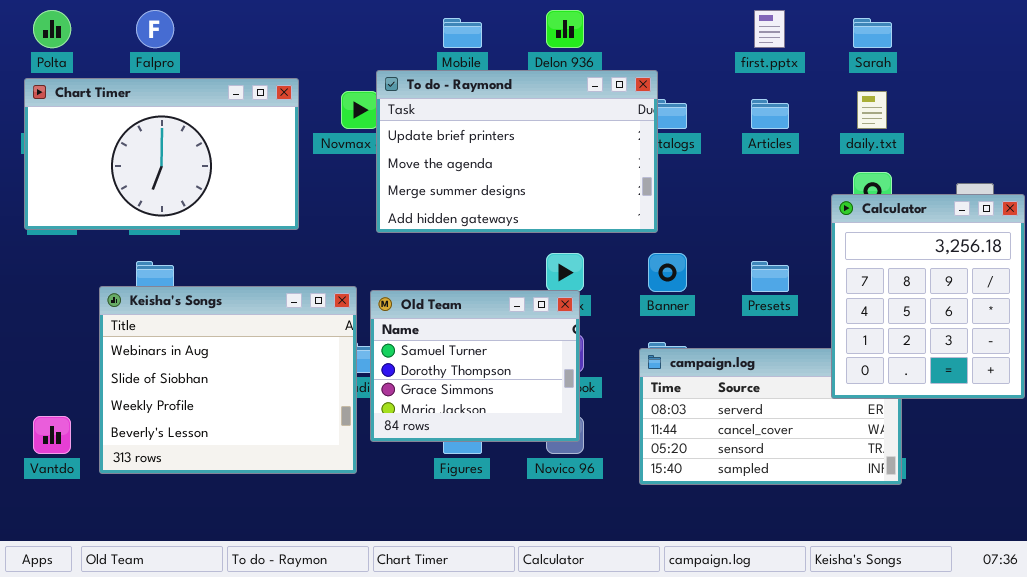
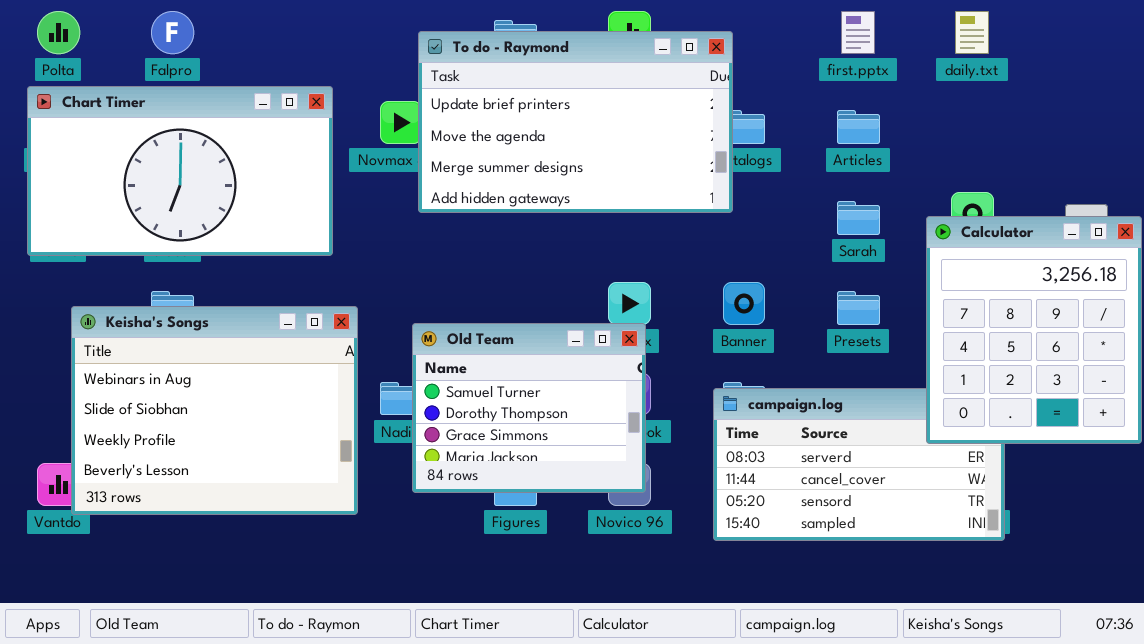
Sarah: [853,18,892,48] -> [837,201,880,235], moved
To do - Raymond: [376,70,658,233] -> [418,31,733,213], moved
daily.txt: [857,91,887,129] -> [955,11,989,54], moved
Keisha's Songs: [99,286,357,474] -> [71,306,358,515], moved

